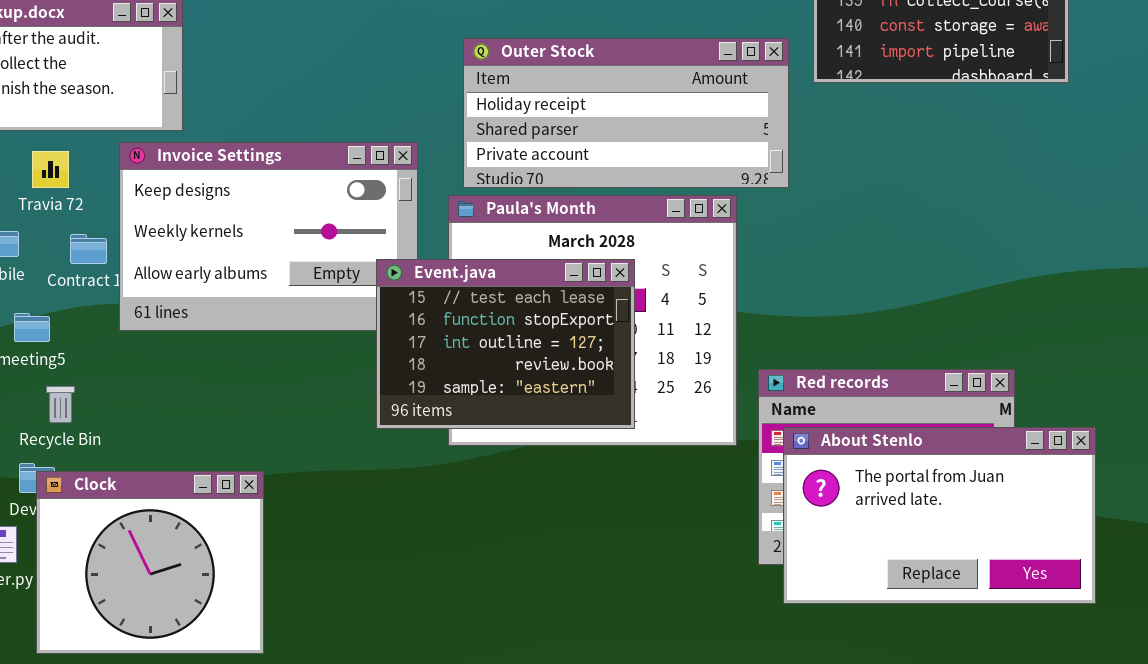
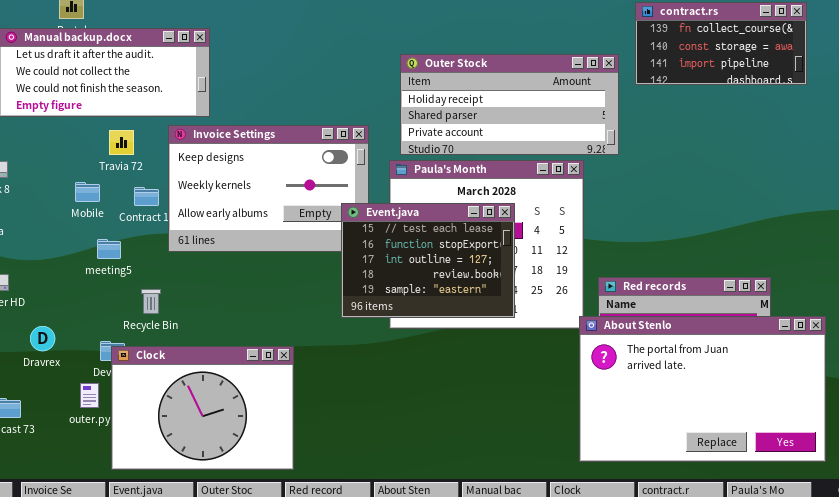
Recycle Bin: [46,386,75,423] -> [141,289,161,314], moved
About Stenlo: [783,427,1096,604] -> [579,316,826,462], resized
Clock: [36,471,264,654] -> [111,346,294,470], resized

